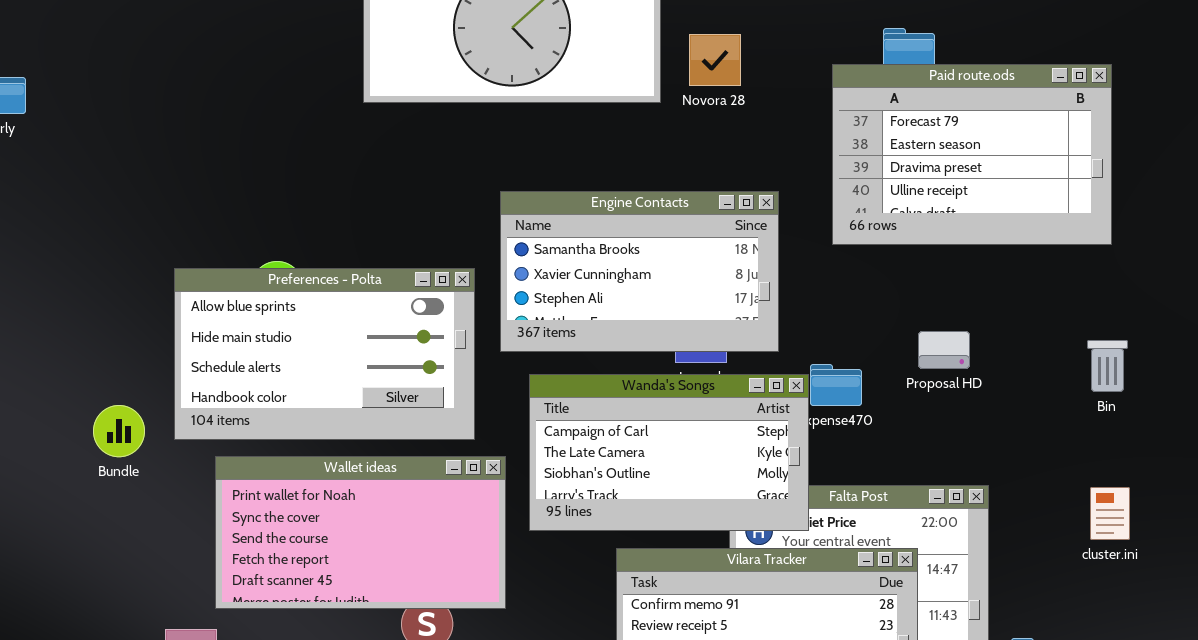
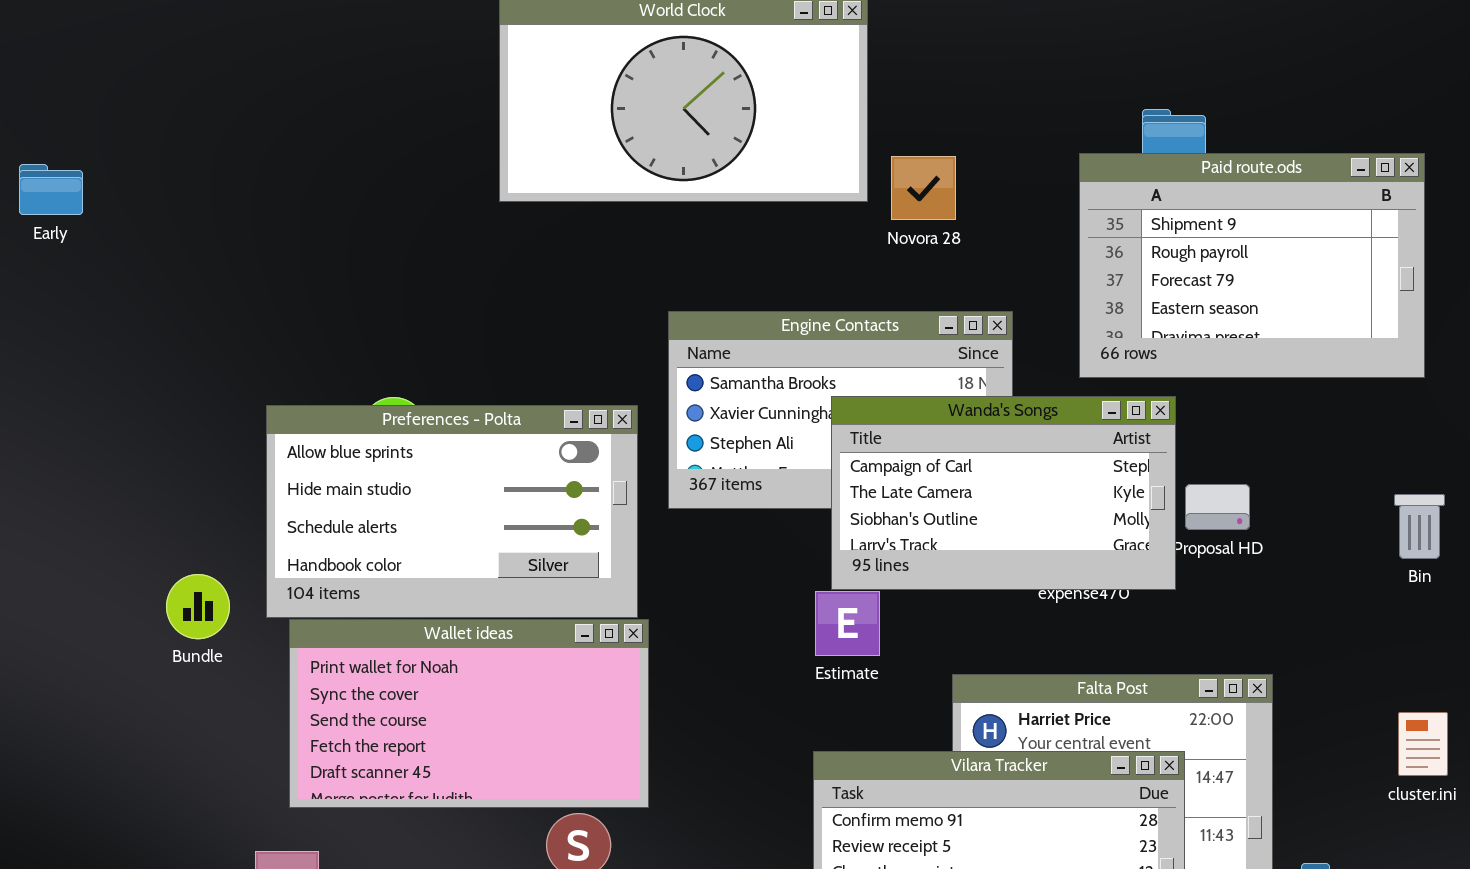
Novora 28: [689,34,741,86] -> [891,156,956,220], moved
Paid route.ods: [832,64,1112,245] -> [1079,153,1425,378], scrolled up 2 rows
Wanda's Songs: [529,374,809,531] -> [831,396,1176,590], moved
Wallet ideas: [215,456,506,609] -> [289,619,649,808], moved
cluster.ini: [1090,487,1130,540] -> [1398,712,1448,776], moved

